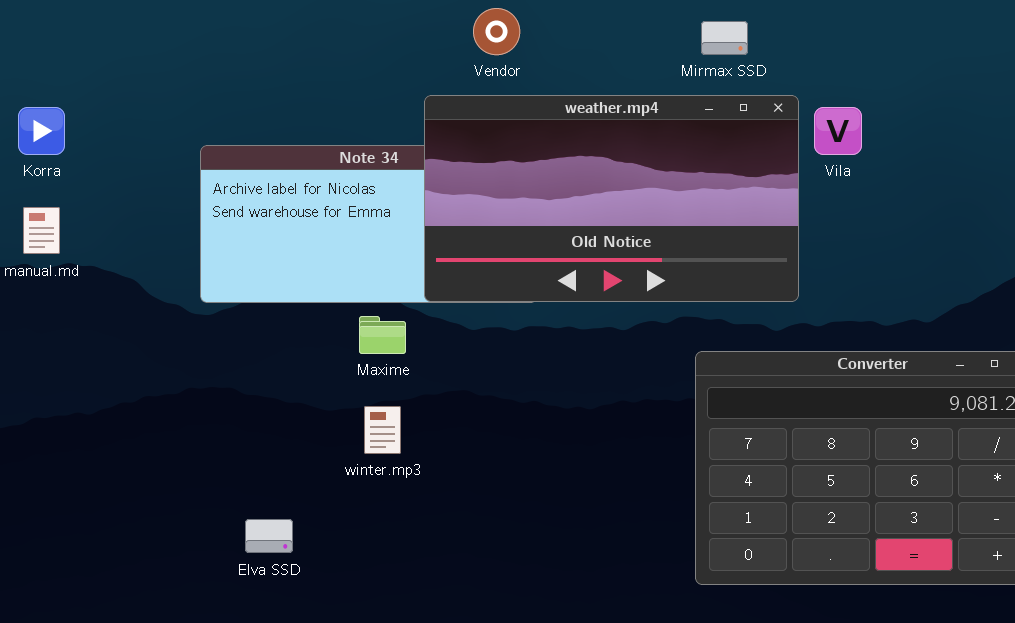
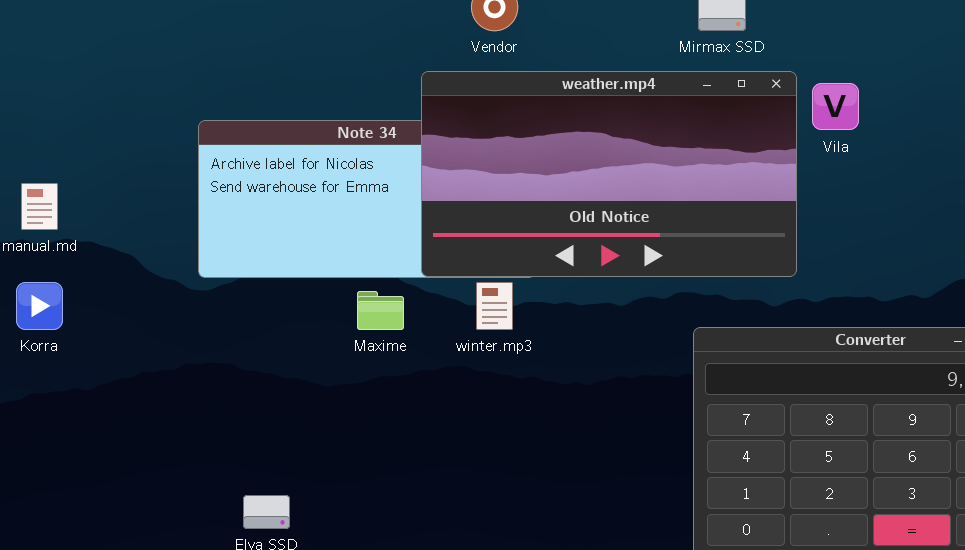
Korra: [18,107,65,155] -> [16,282,63,330], moved
winter.mp3: [364,406,401,454] -> [476,282,513,330], moved

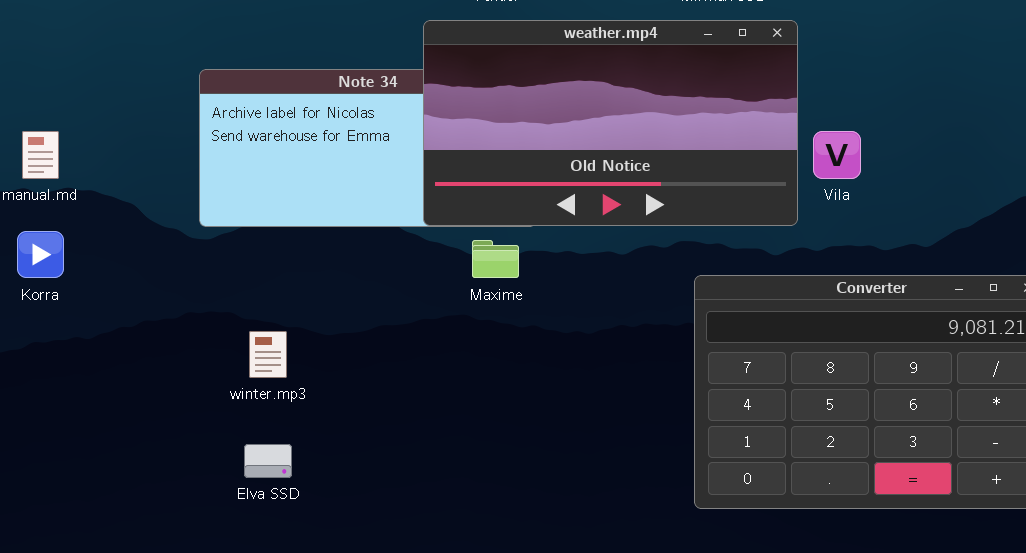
Vila: [812,83,859,130] -> [813,131,861,179], moved
winter.mp3: [476,282,513,330] -> [249,331,287,378], moved
Maxime: [357,291,404,330] -> [472,240,519,278], moved

